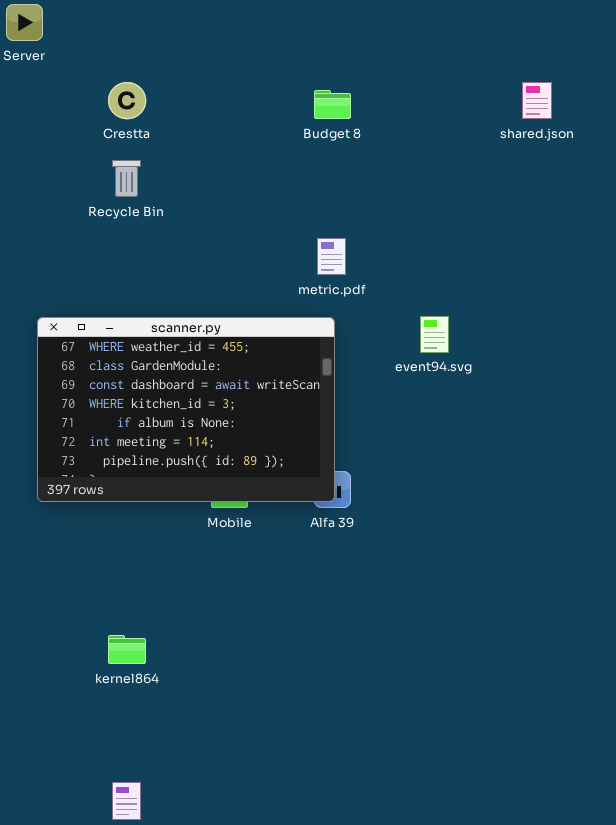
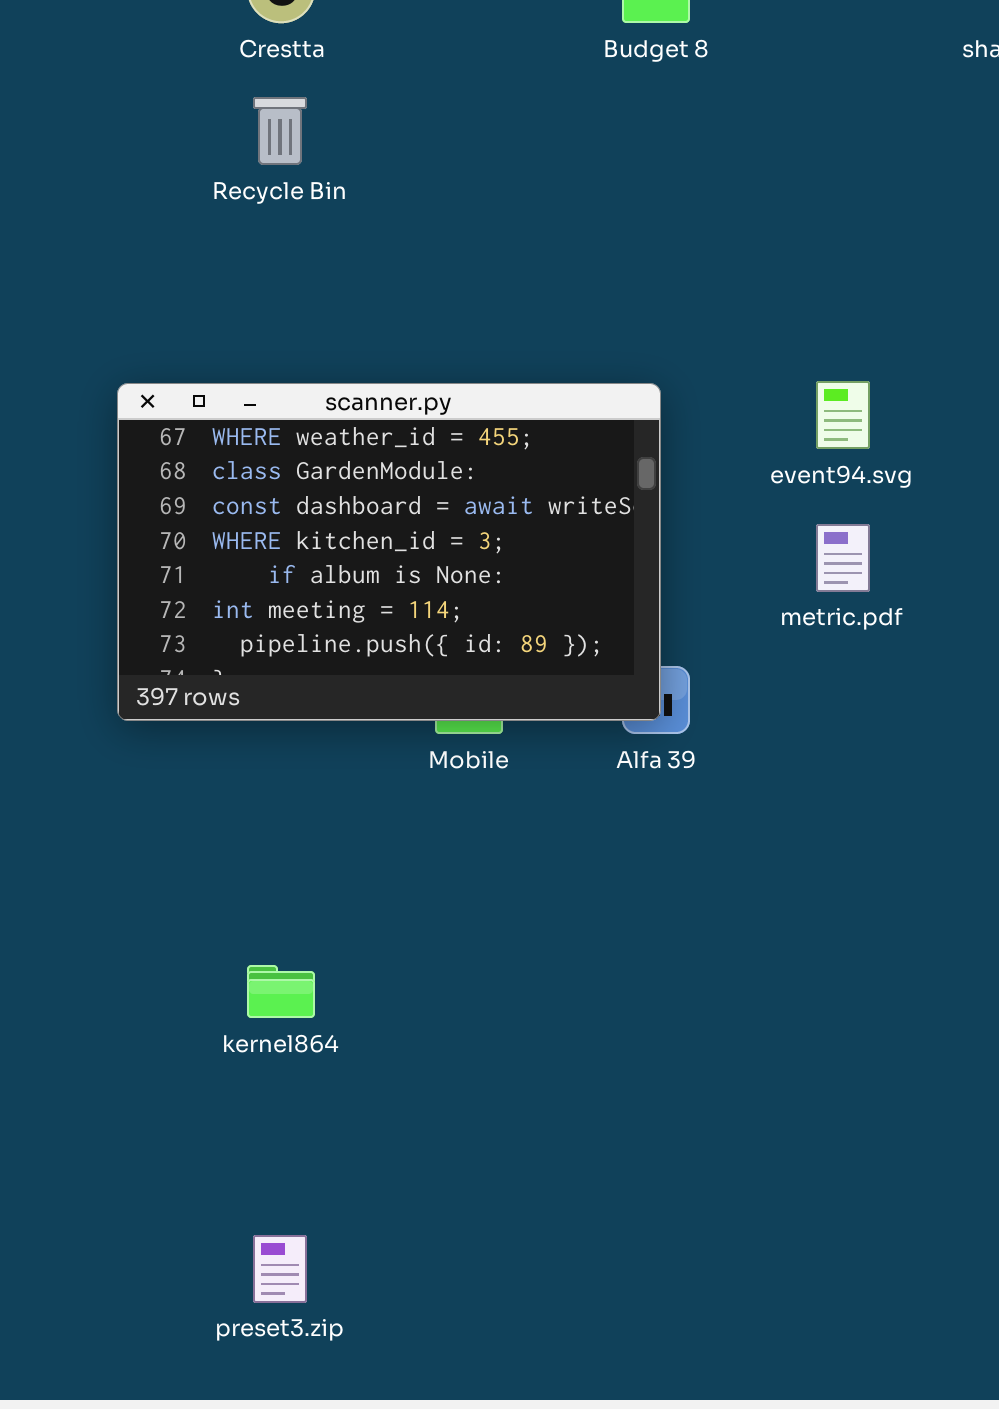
metric.pdf: [317,238,346,275] -> [816,524,870,592], moved

